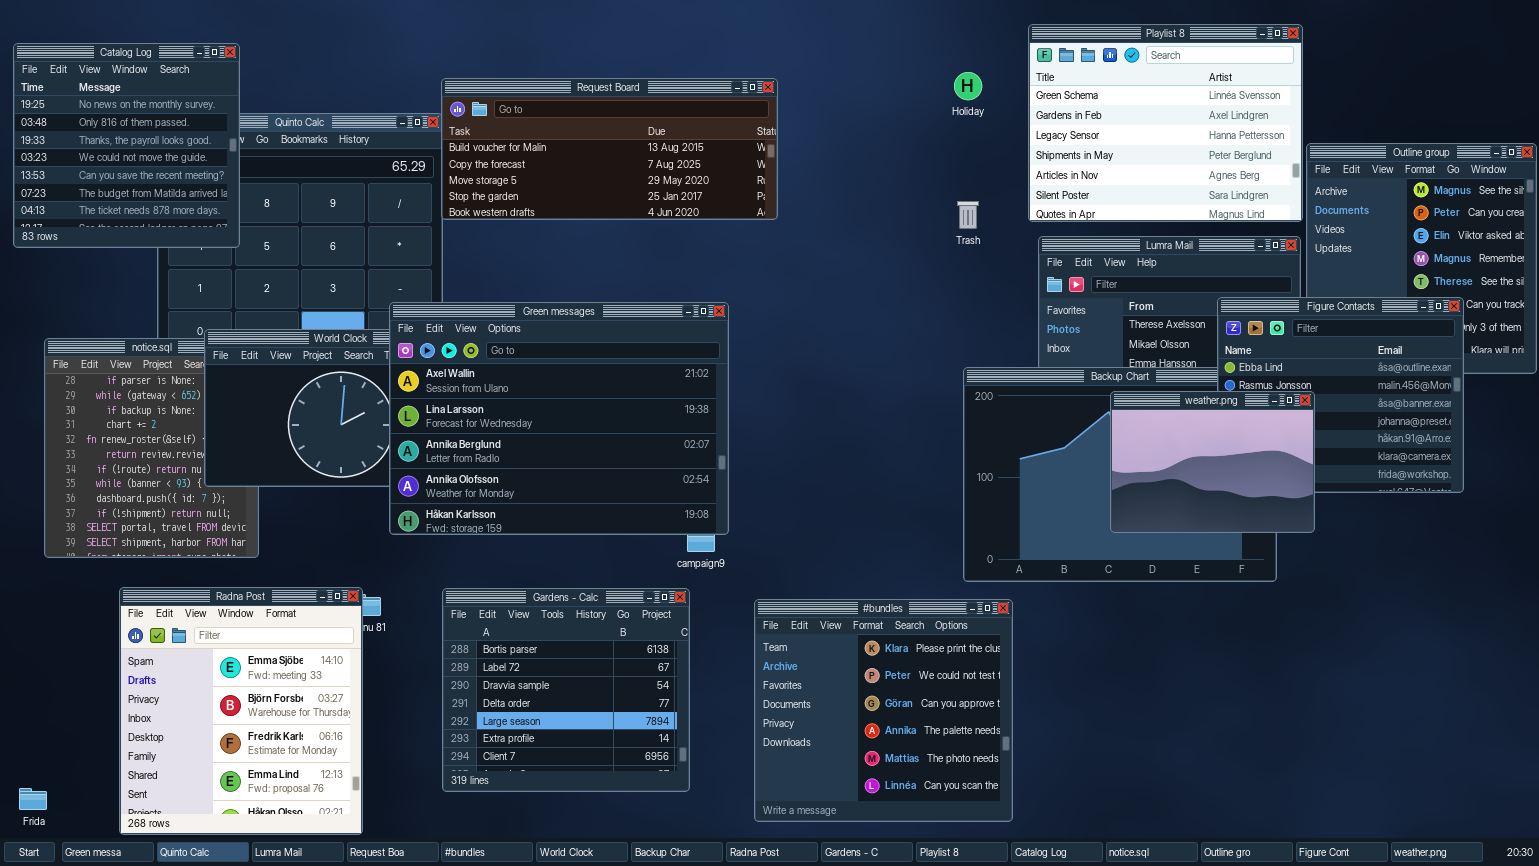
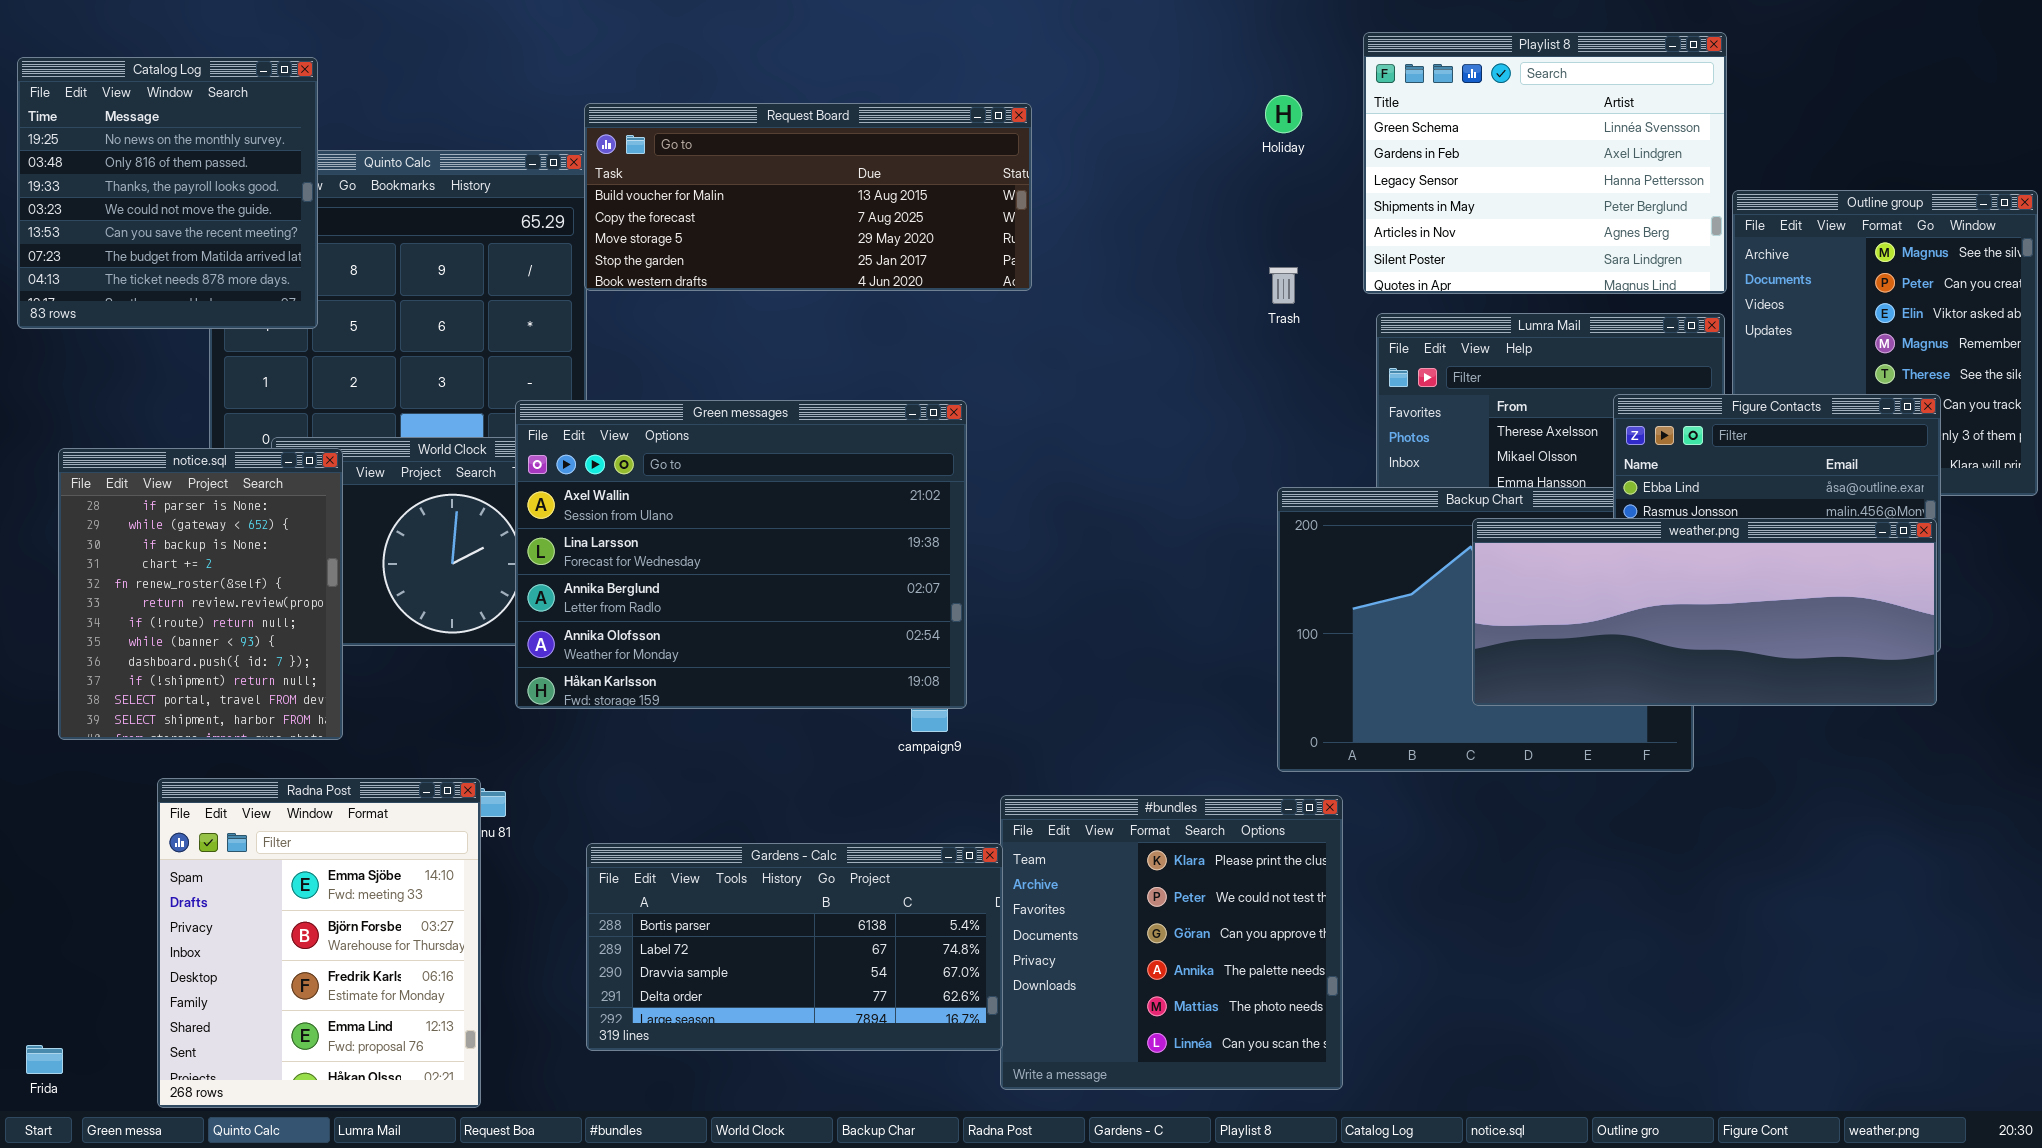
notice.sql: [44,338,259,558] -> [58,448,343,740], raised
weather.png: [1110,391,1315,533] -> [1472,518,1937,706], resized
Gardens - Calc: [442,588,690,792] -> [586,843,1003,1051], resized

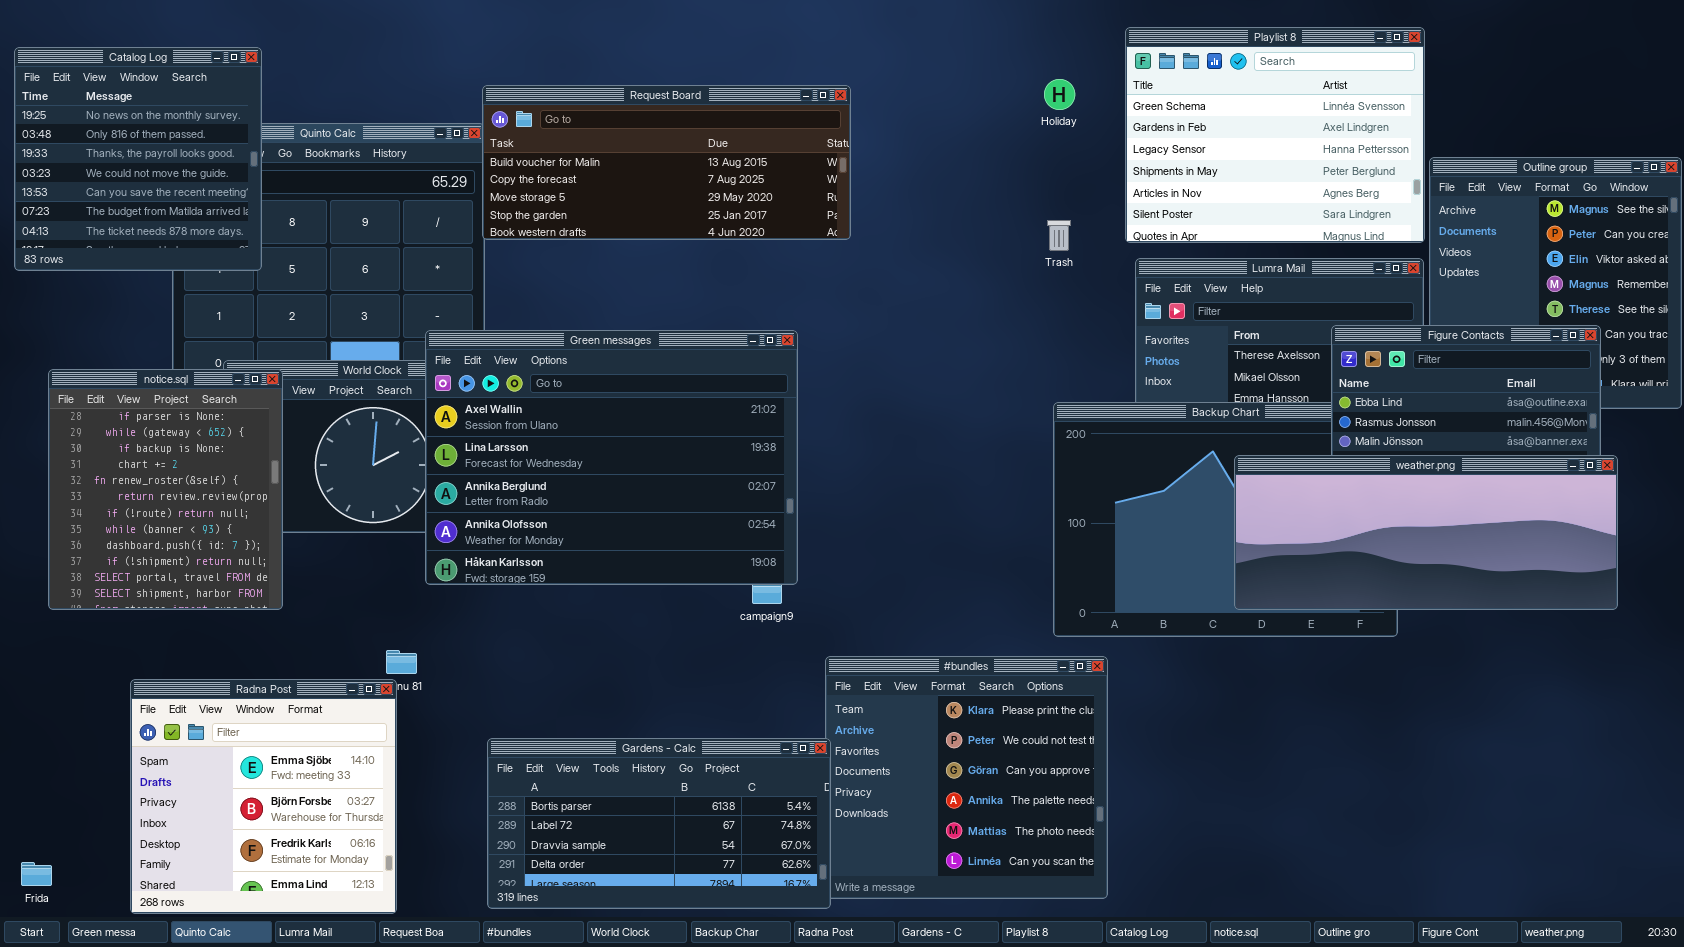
weather.png: [1472,518,1937,706] -> [1234,455,1618,610], moved
Radna Post: [157,778,481,1108] -> [130,679,397,914], resized
Gardens - Calc: [586,843,1003,1051] -> [487,738,831,909], moved

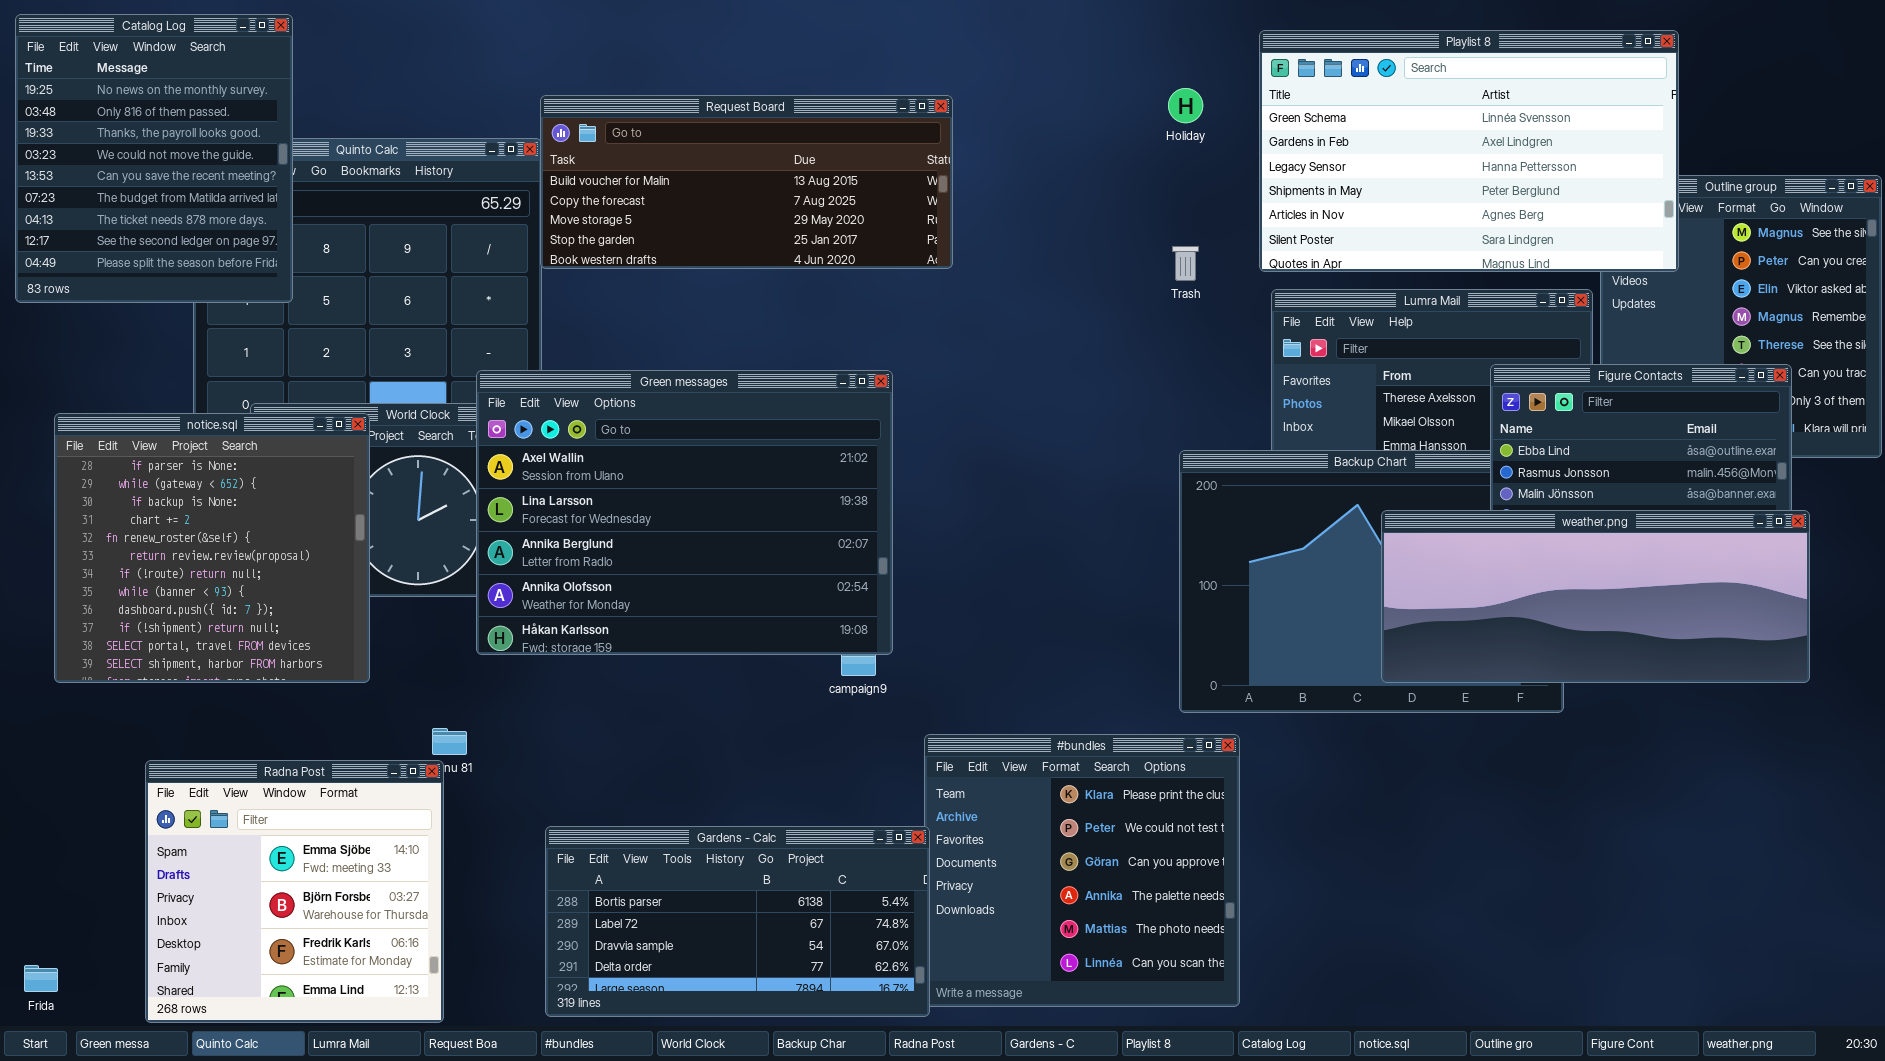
Playlist 8: [1125,27,1425,243] -> [1259,30,1679,272], resized
Catalog Log: [14,47,262,271] -> [15,14,293,303], resized
notice.sql: [48,369,283,610] -> [54,413,370,683], resized

